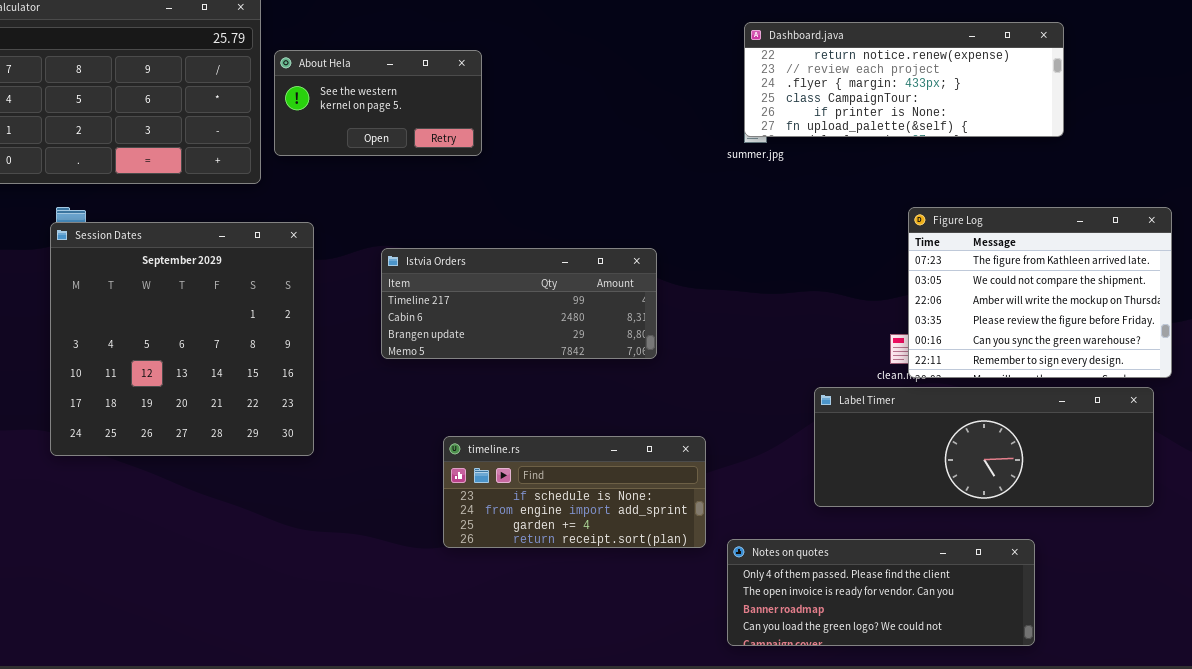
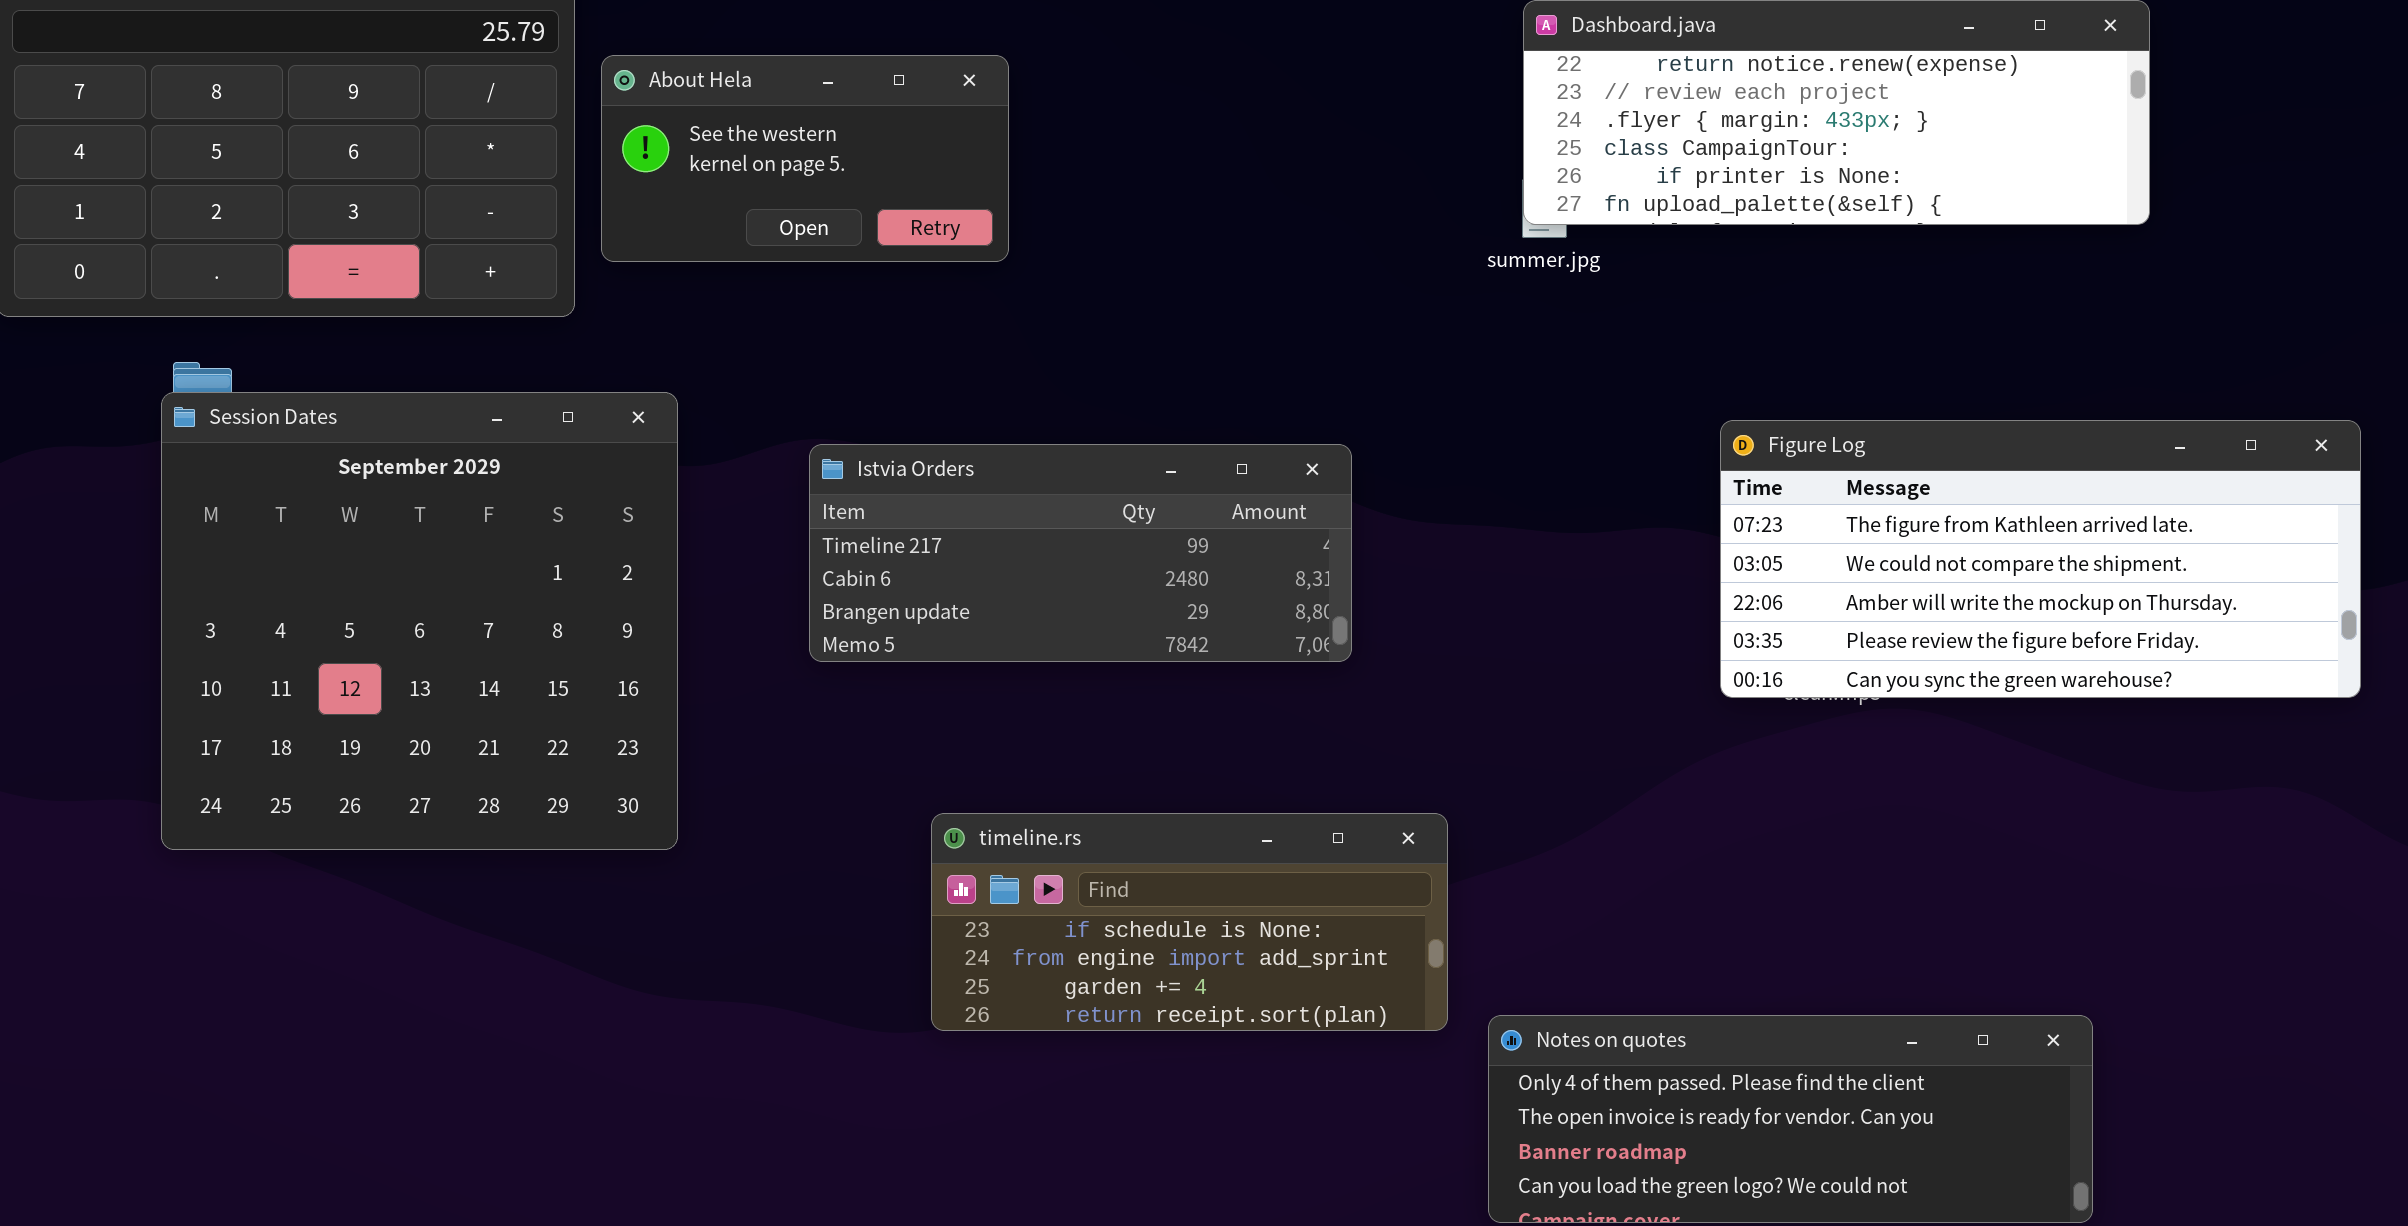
Figure Log: [908,207,1172,378] -> [1720,420,2361,698], resized
Label Timer: [814,387,1154,507] -> none, closed

